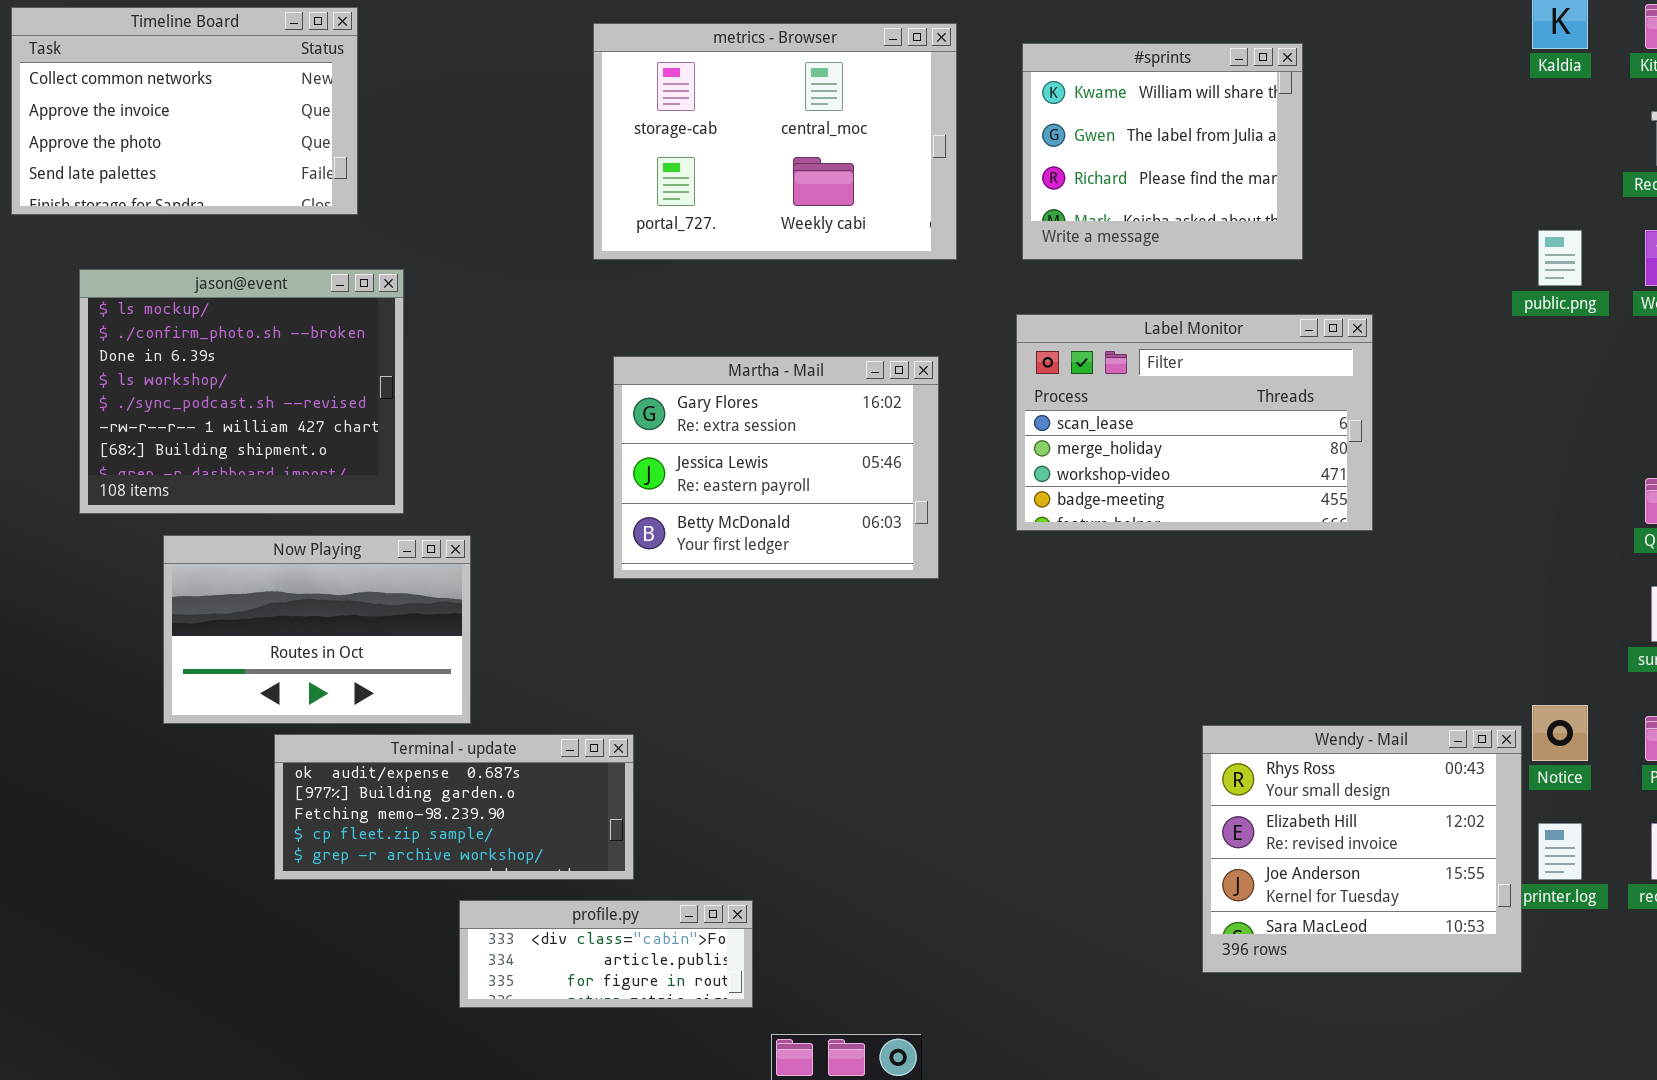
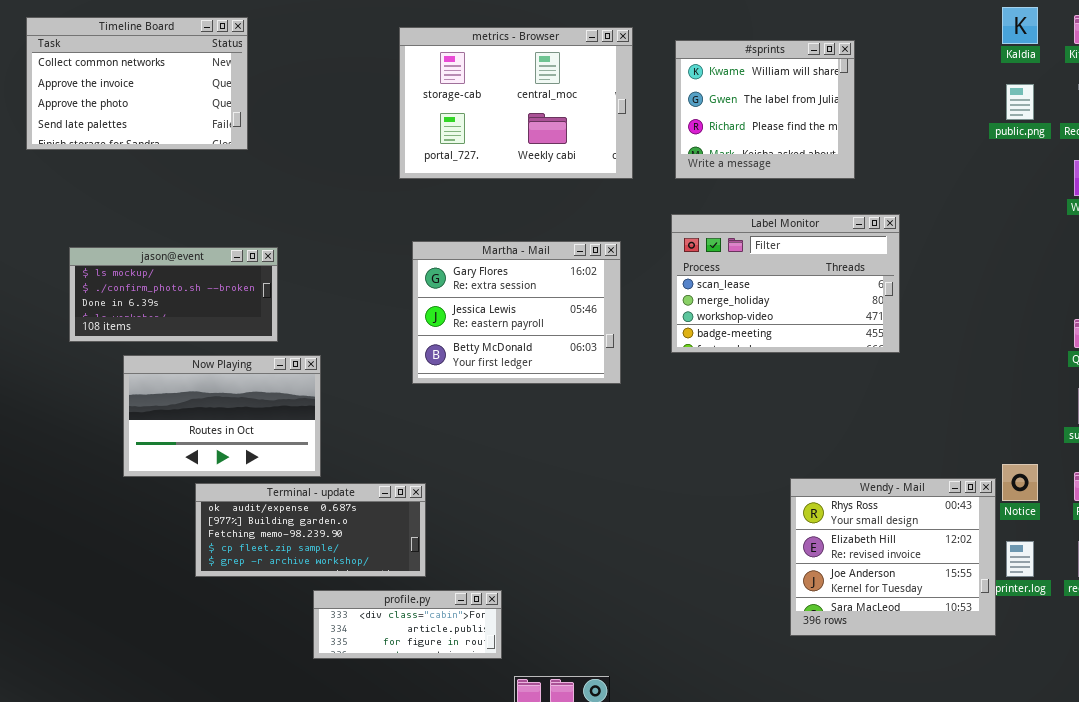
public.png: [1538,230,1582,286] -> [1006,84,1034,120], moved
jason@event: [79,269,404,514] -> [69,247,278,342], resized

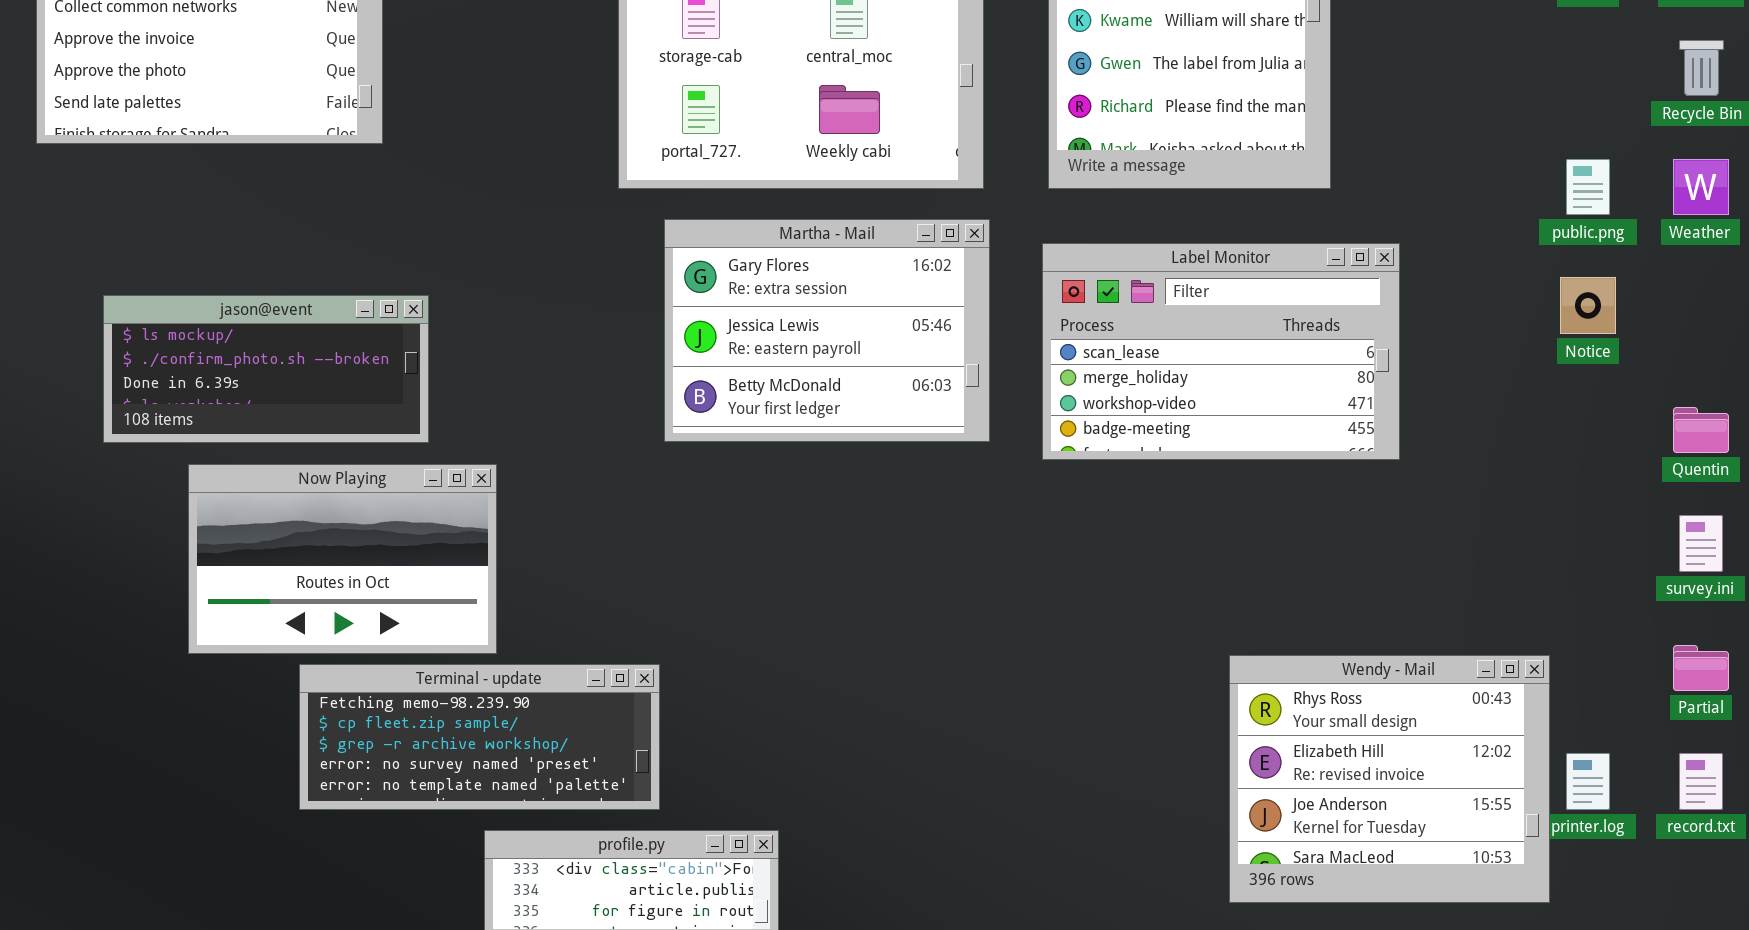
public.png: [1006,84,1034,120] -> [1566,159,1610,215], moved
Martha - Mail: [412,241,621,384] -> [664,219,990,442], moved
Notice: [1002,464,1038,501] -> [1560,277,1616,334], moved
Terminal - update: [195,483,426,577] -> [299,664,660,810], scrolled down 2 rows

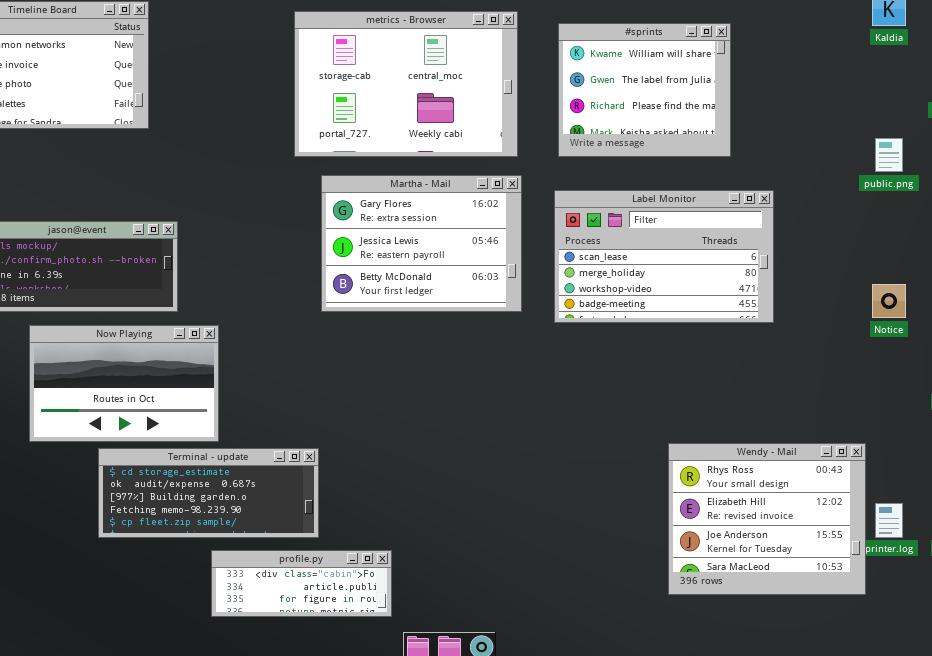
Notice: [1560,277,1616,334] -> [872,284,906,318], moved
Terminal - update: [299,664,660,810] -> [98,448,319,538], scrolled up 3 rows

